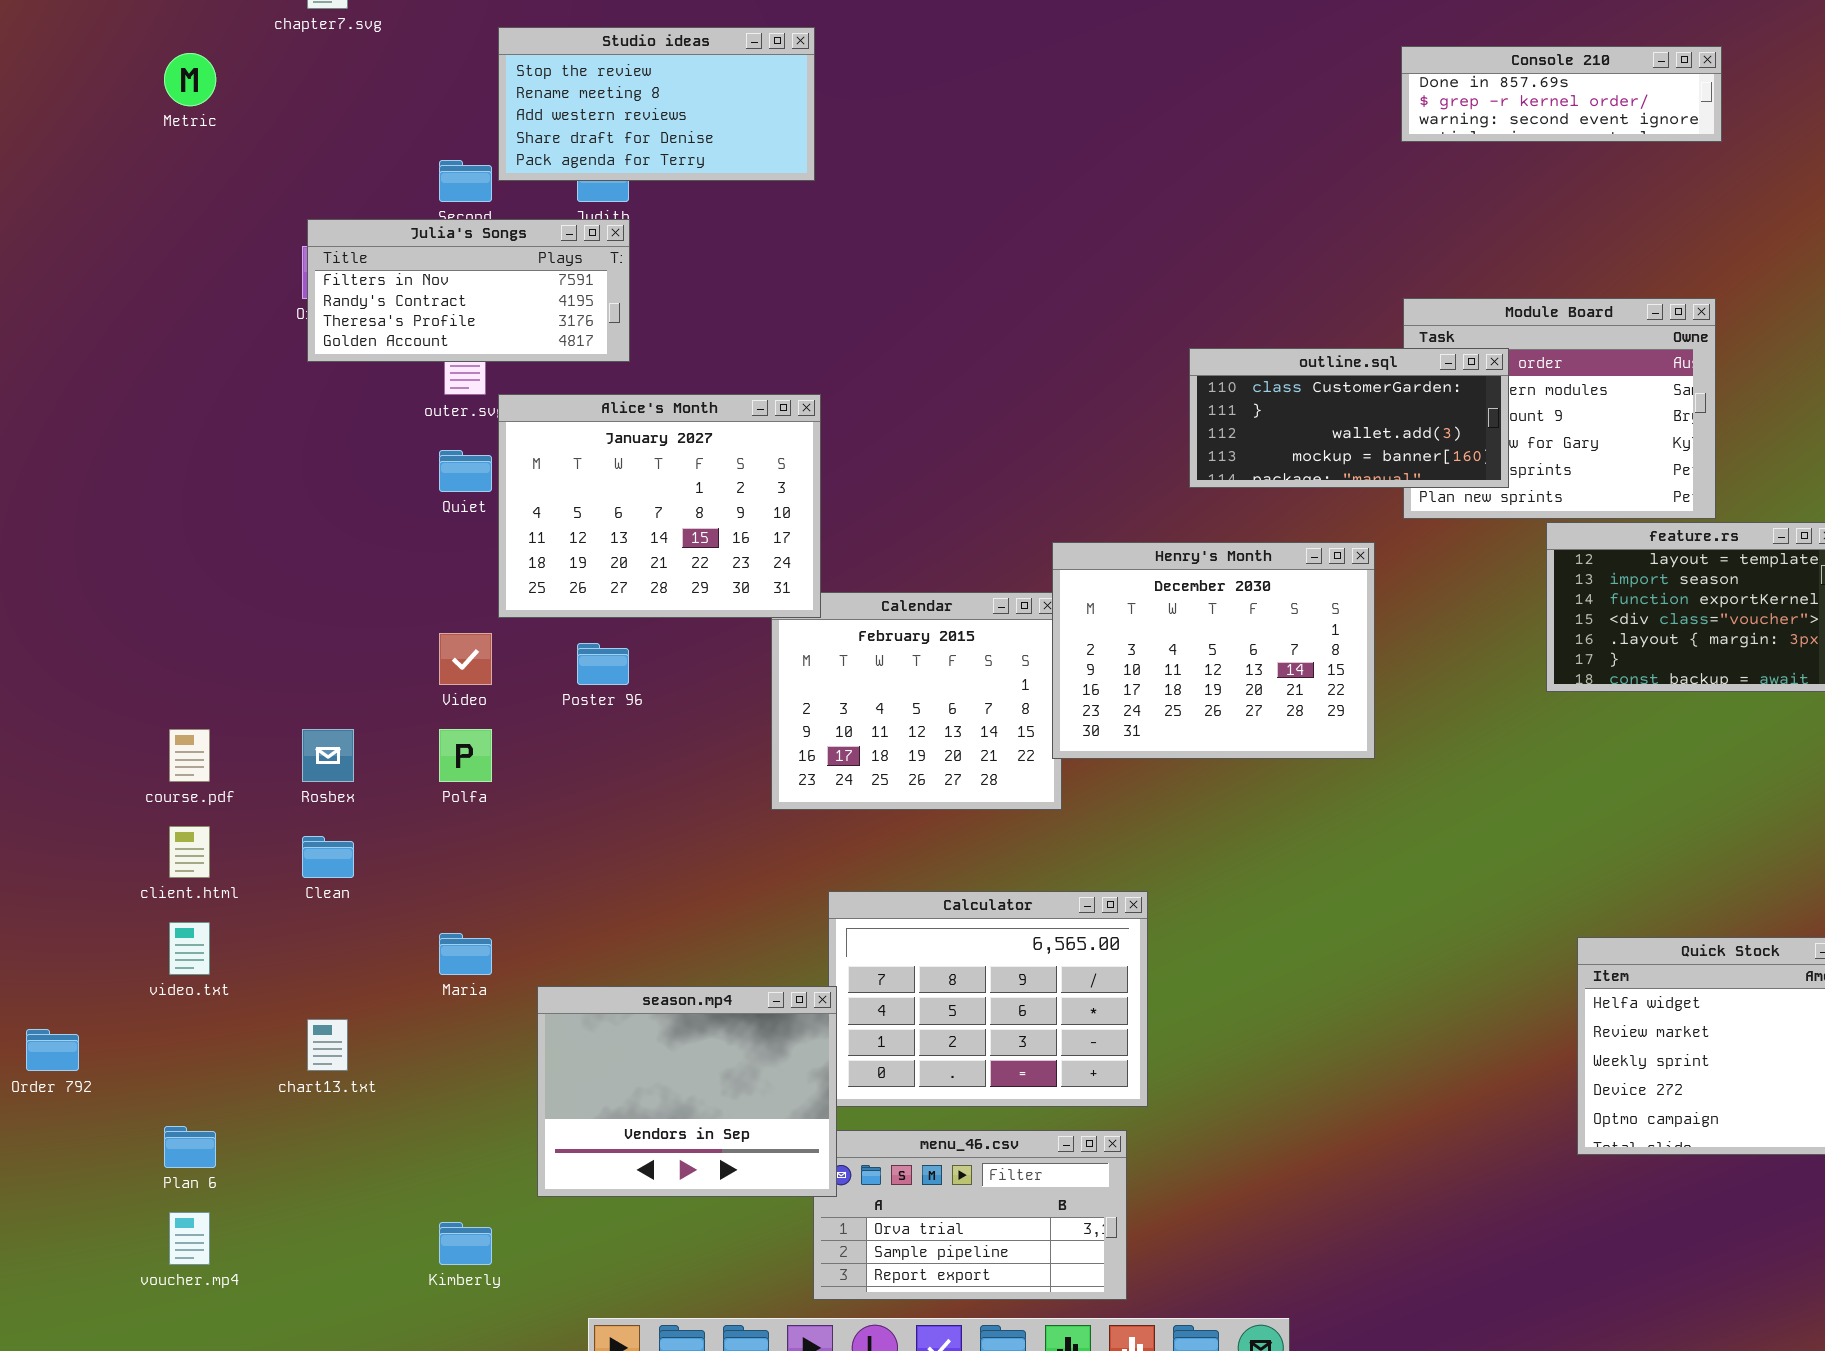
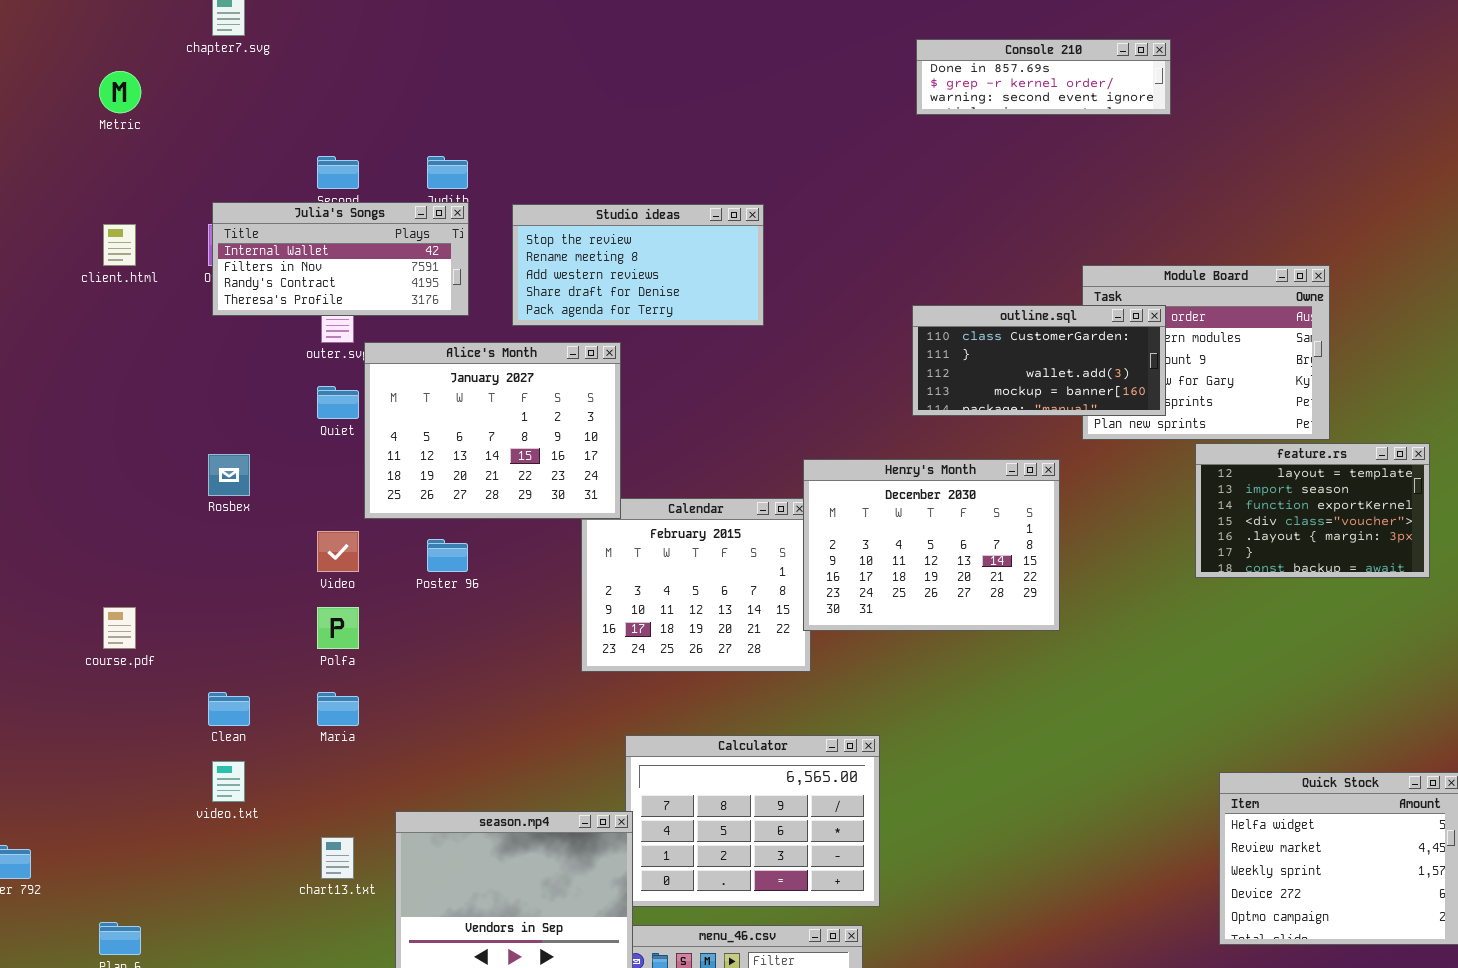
Studio ideas: [498,27,815,181] -> [512,204,764,326], moved
Console 210: [1401,46,1722,142] -> [916,39,1171,115], moved
Julia's Songs: [307,219,630,362] -> [212,202,469,316], scrolled up 1 row
Rosbex: [302,729,354,782] -> [208,454,250,496], moved
client.html: [169,826,210,878] -> [103,224,136,266], moved
video.txt: [169,922,210,975] -> [212,761,245,802], moved
Maria: [439,933,492,975] -> [317,692,359,726], moved
chart13.txt: [307,1019,348,1071] -> [321,837,354,879], moved

